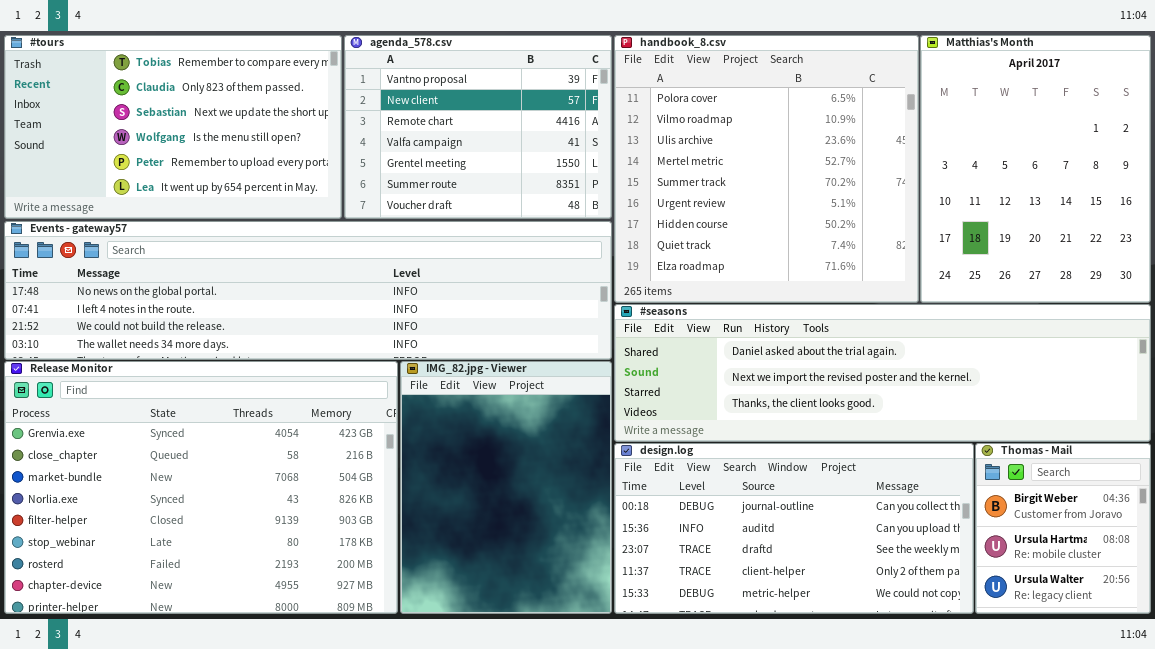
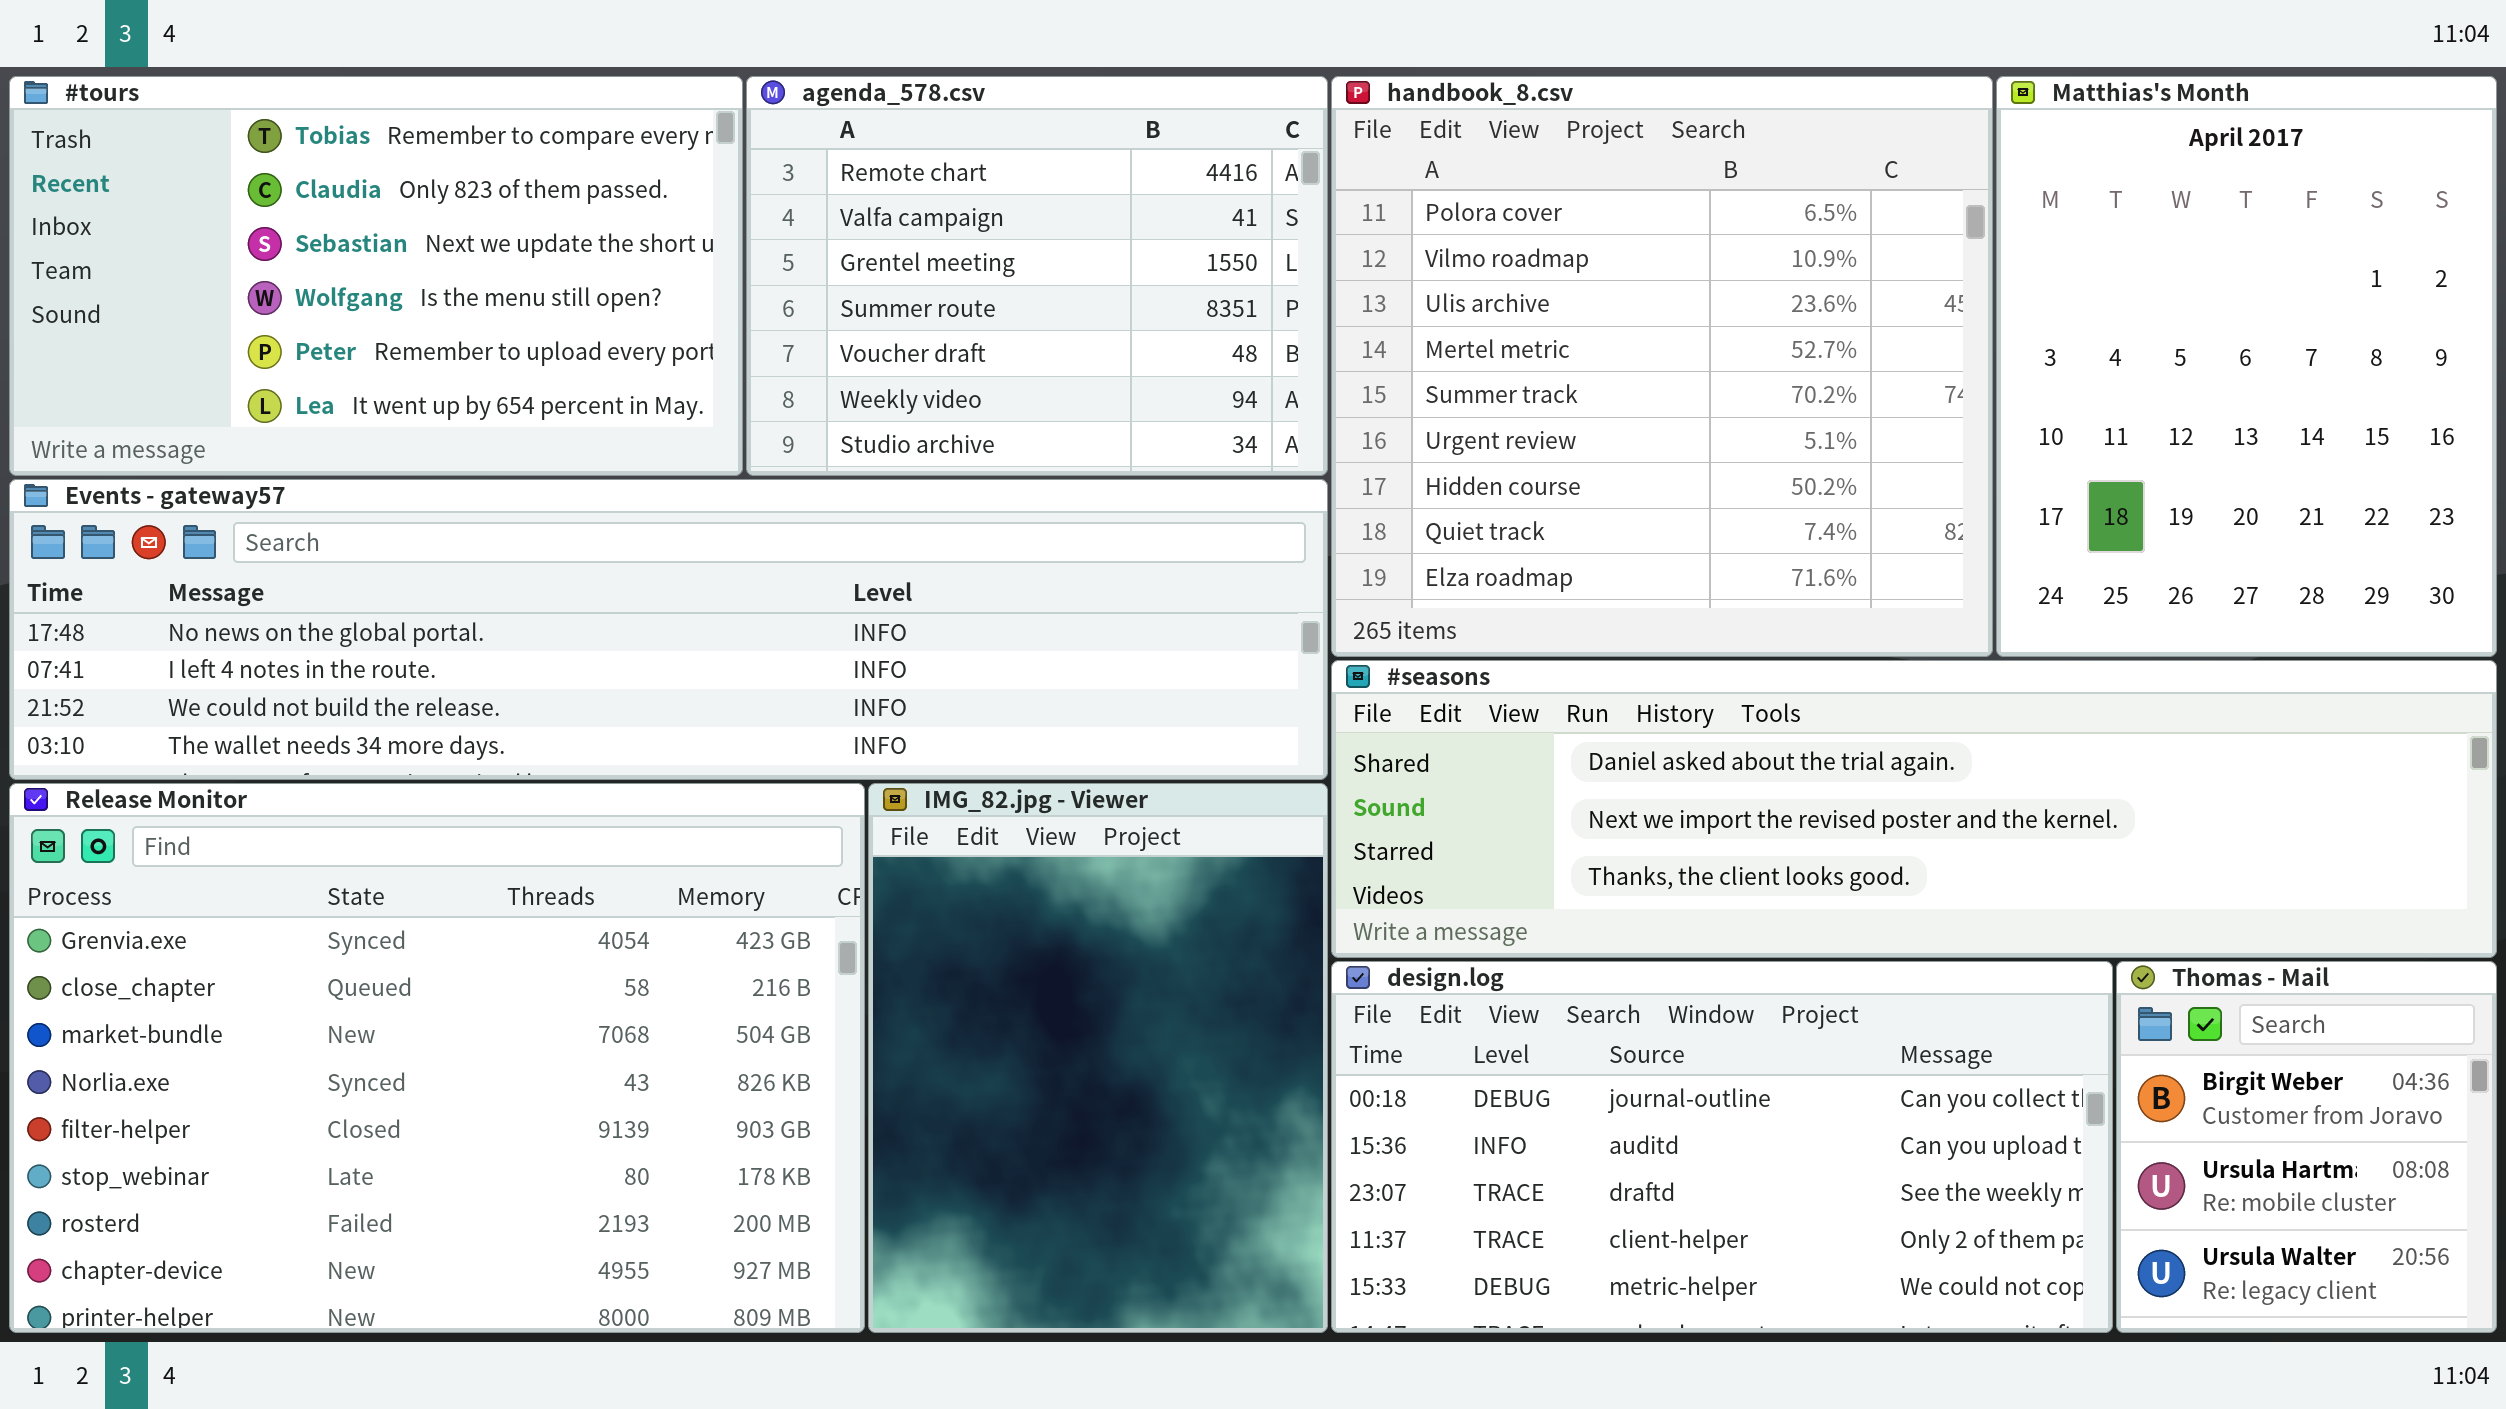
agenda_578.csv: [344,35,612,219] -> [746,76,1328,476], scrolled down 2 rows

